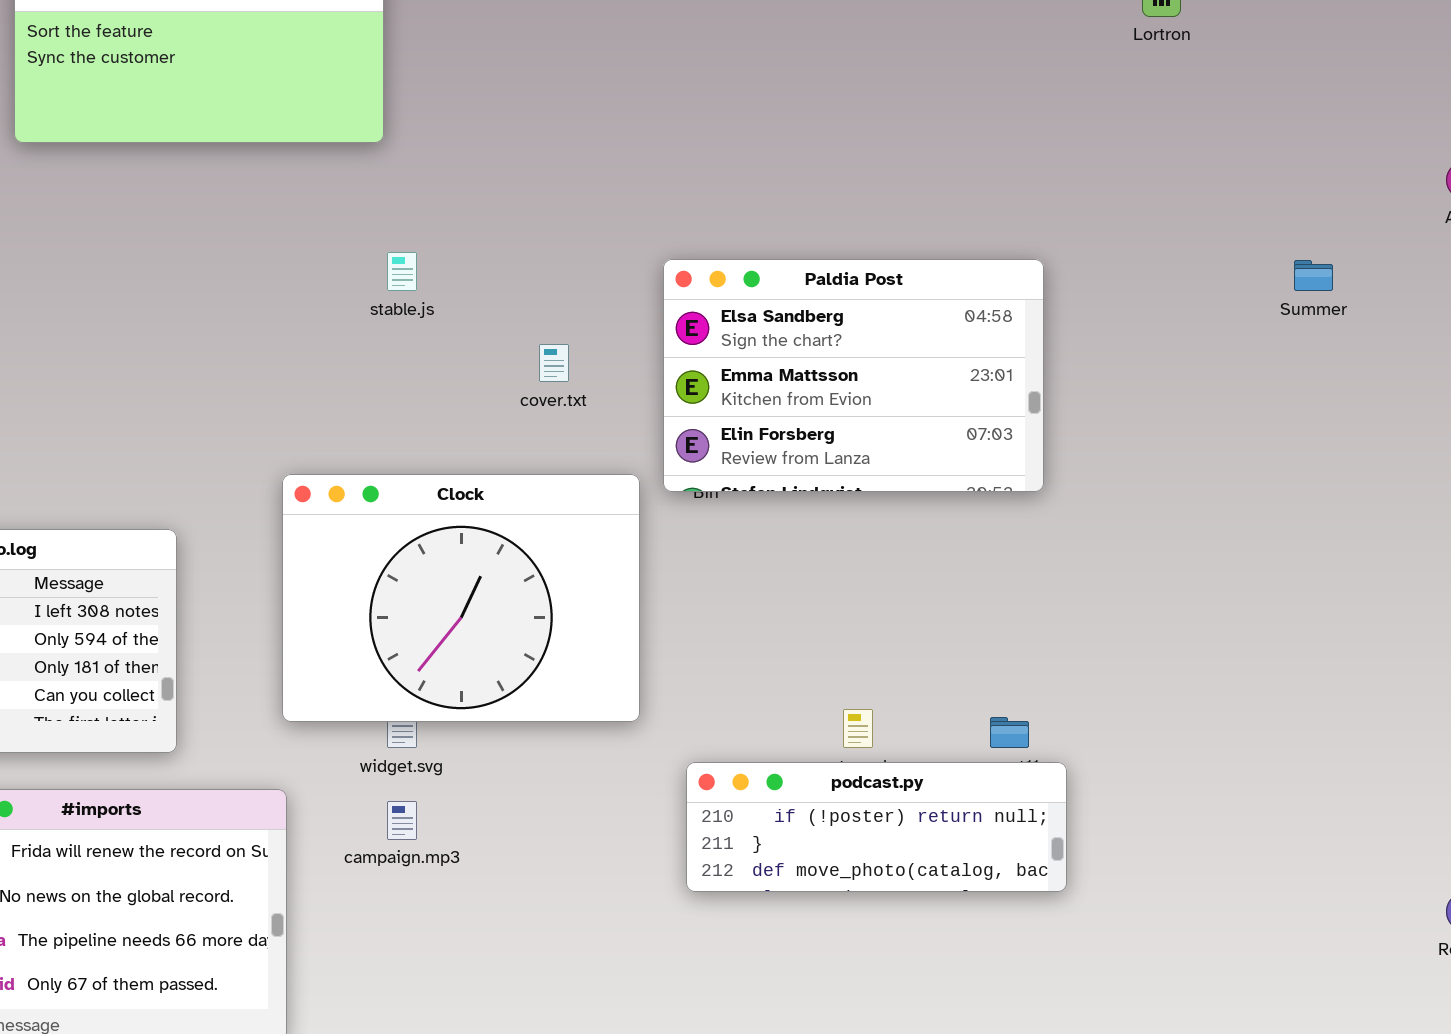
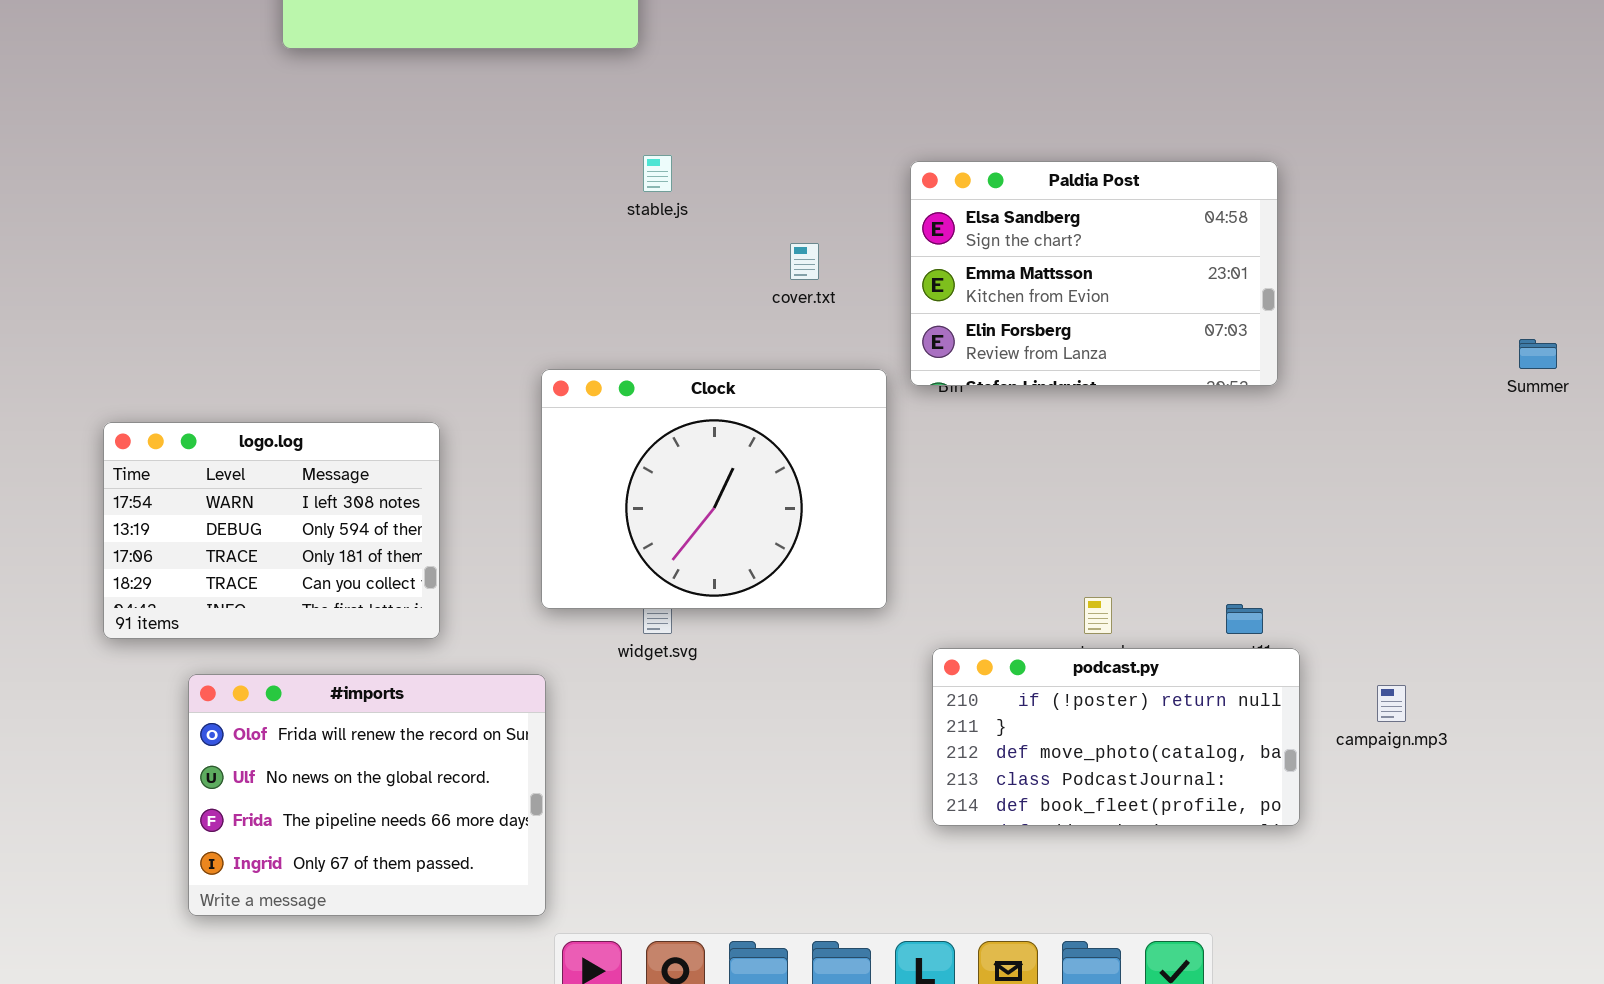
Summer: [1294,260,1333,291] -> [1519,339,1557,369], moved
podcast.py: [686,762,1067,892] -> [932,648,1300,826], resized
campaign.mp3: [387,801,417,840] -> [1377,685,1406,722], moved

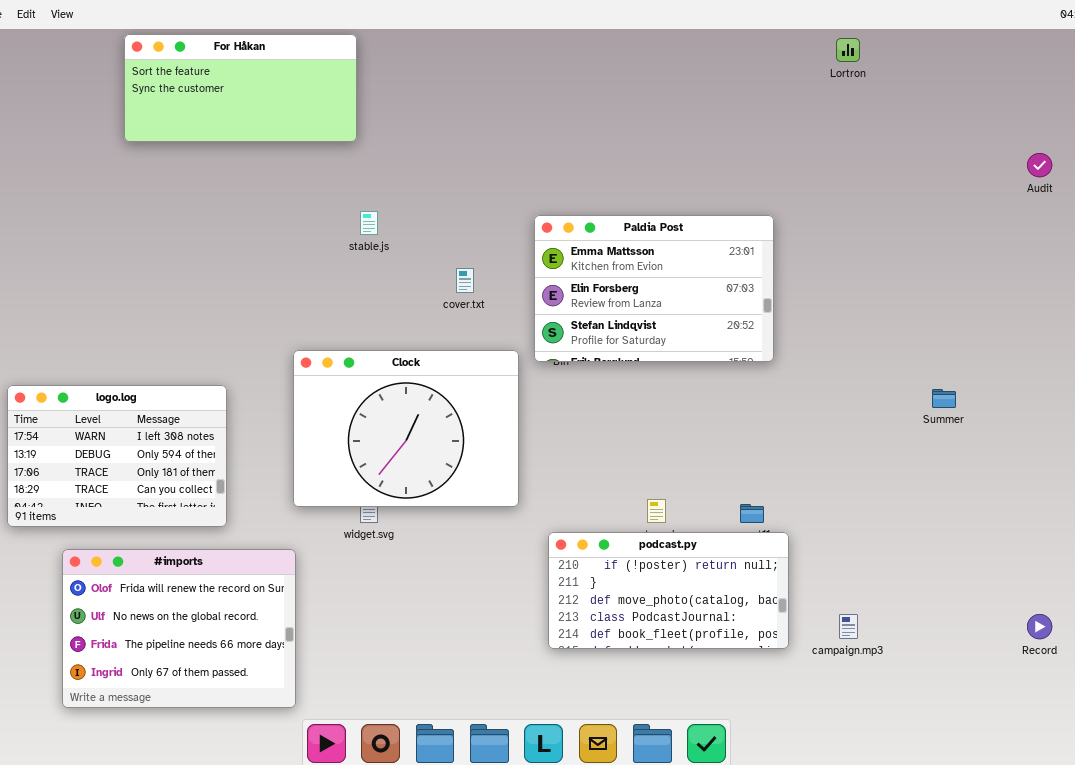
Paldia Post: [910,161,1278,386] -> [534,215,774,362], scrolled down 1 row
Summer: [1519,339,1557,369] -> [932,389,956,408], moved
campaign.mp3: [1377,685,1406,722] -> [839,614,858,639], moved

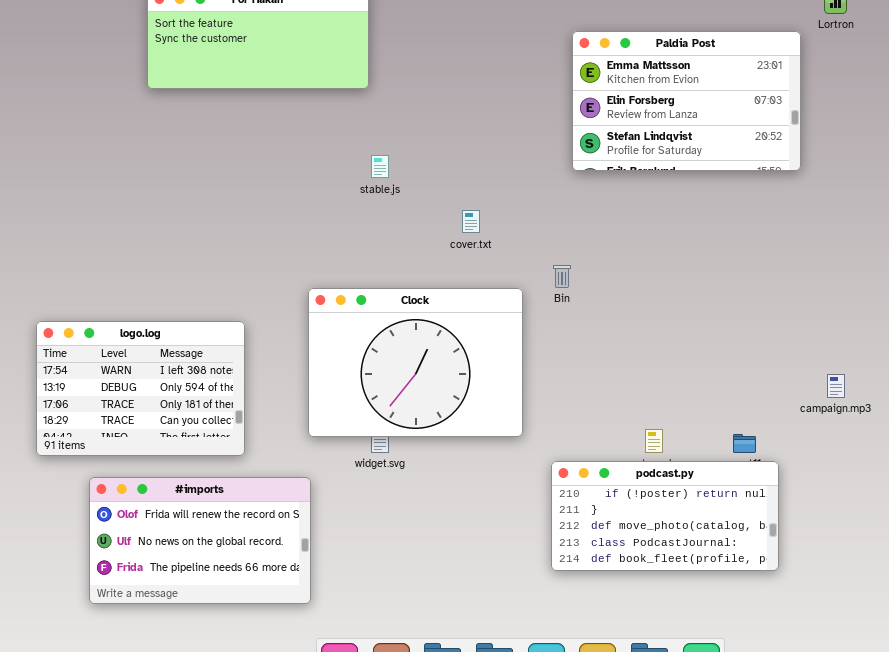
Paldia Post: [534,215,774,362] -> [572,31,801,171], moved
#imports: [62,549,296,708] -> [89,477,311,604], resized
campaign.mp3: [839,614,858,639] -> [827,374,845,398], moved

